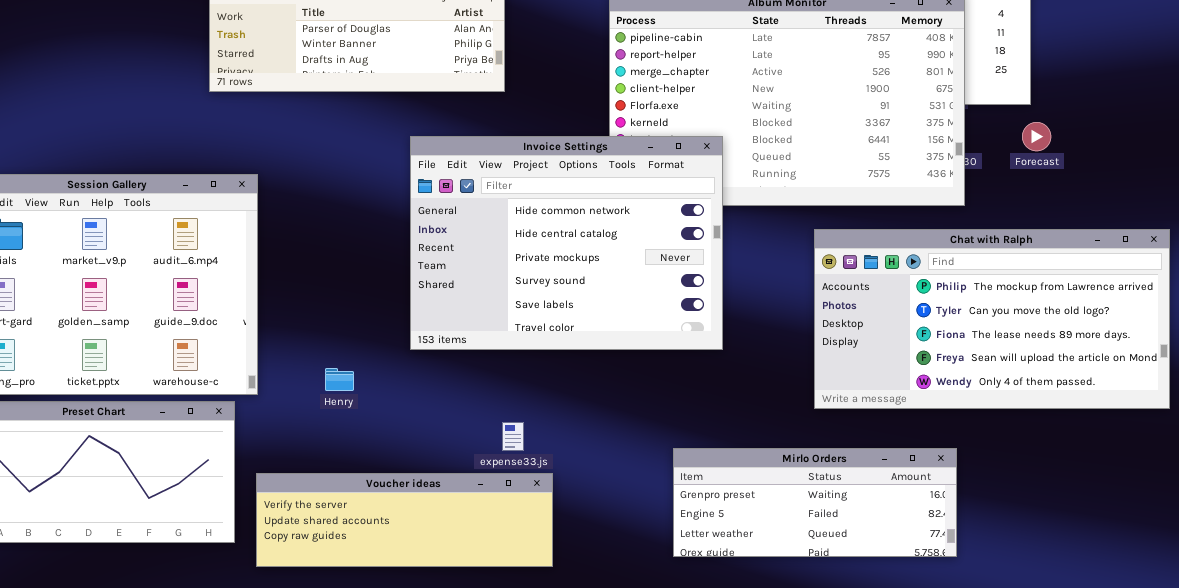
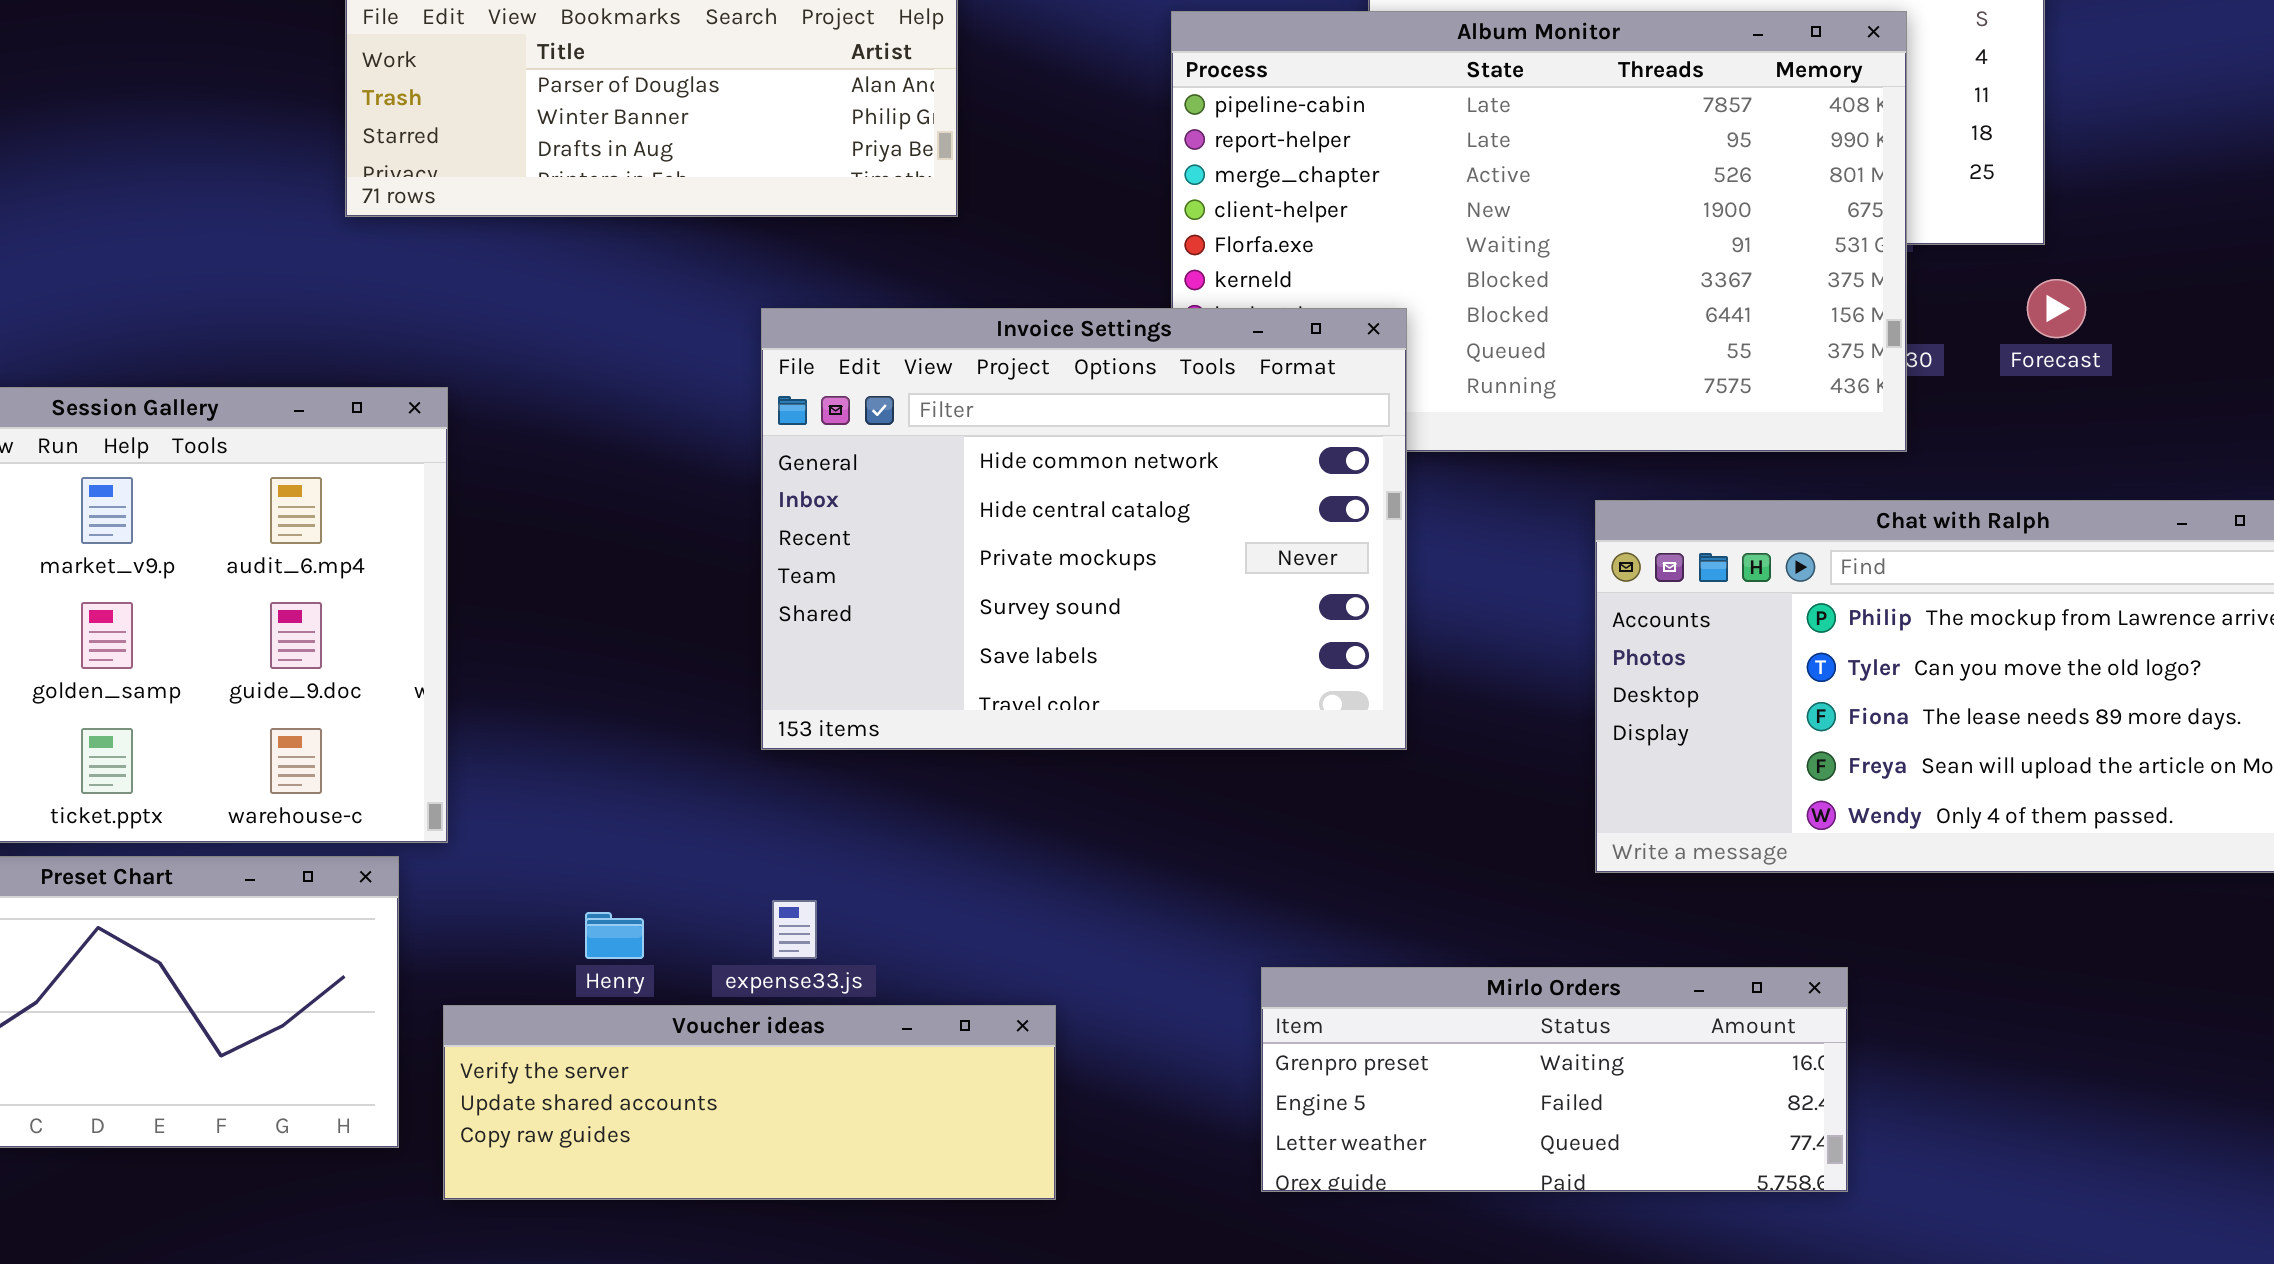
Henry: [325,368,354,391] -> [585,912,644,959], moved
expense33.js: [502,422,524,451] -> [772,900,817,959], moved
Mirlo Orders: [673,448,957,557] -> [1261,967,1848,1192], moved

